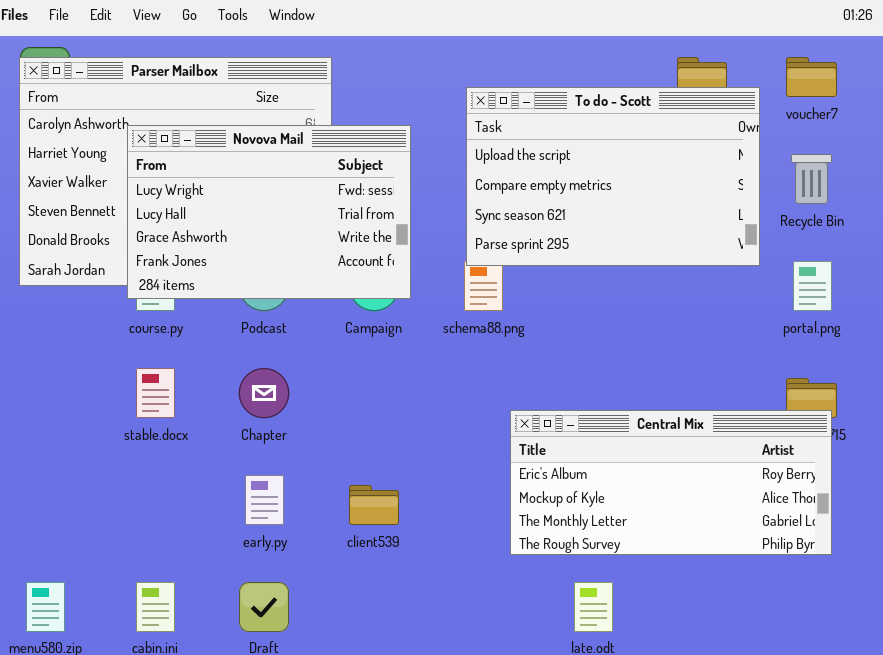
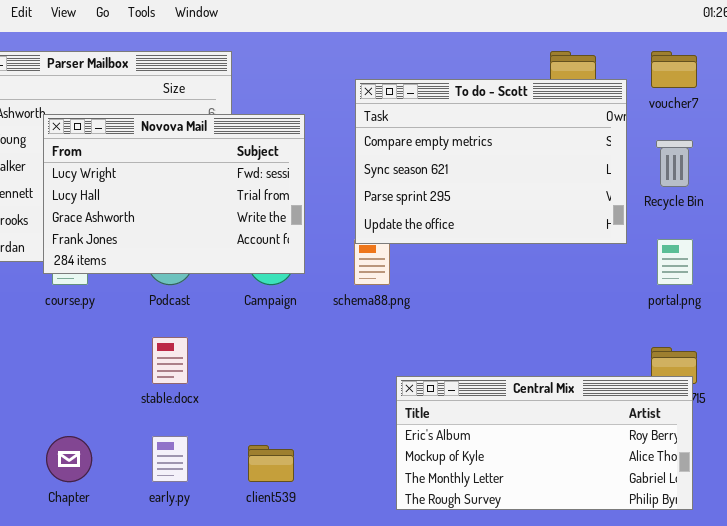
To do - Scott: [466,87,760,266] -> [355,79,627,244], scrolled down 1 row
stable.docx: [136,368,175,418] -> [152,337,188,384], moved
Chapter: [239,368,289,418] -> [46,436,92,482], moved

